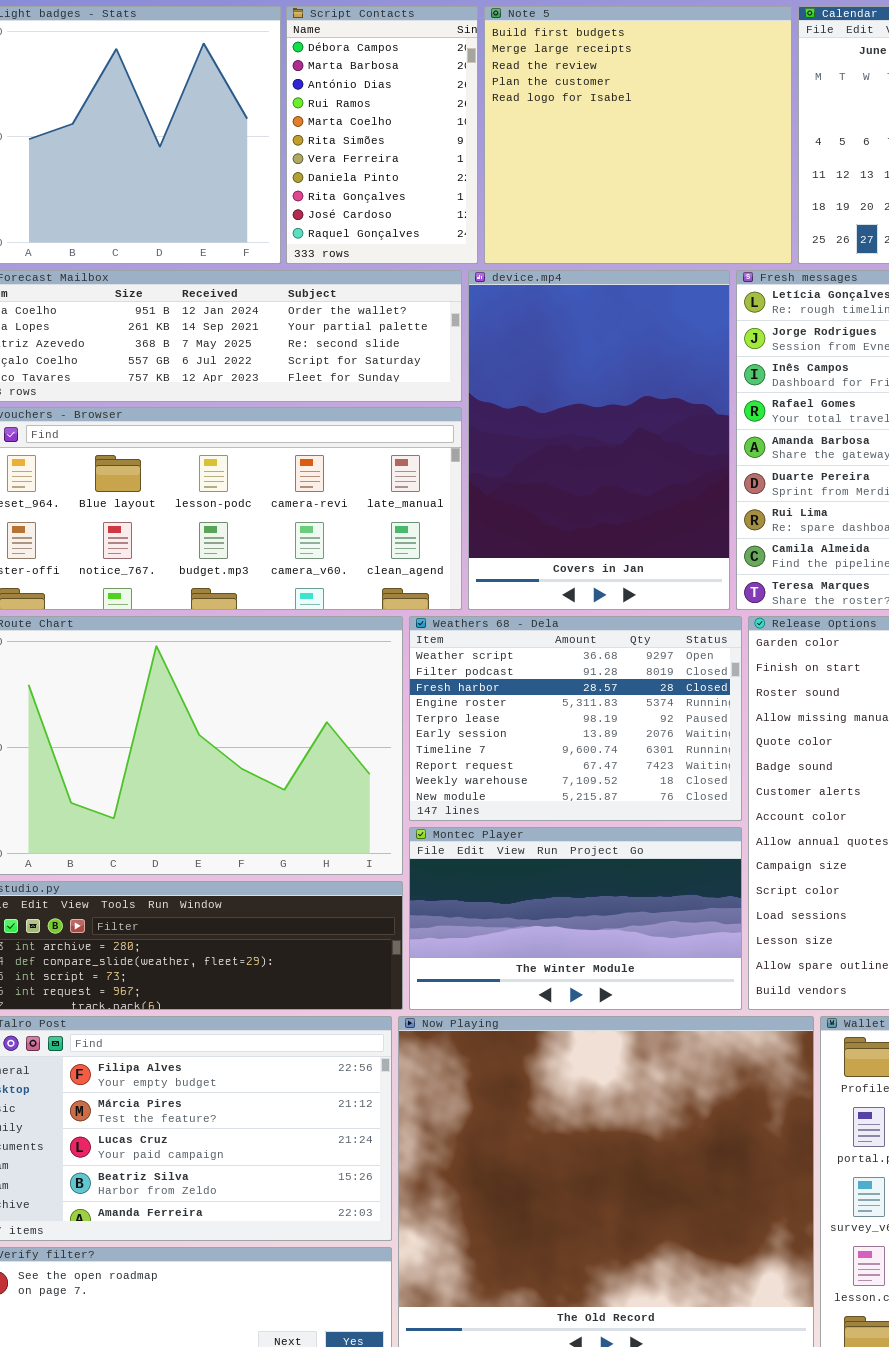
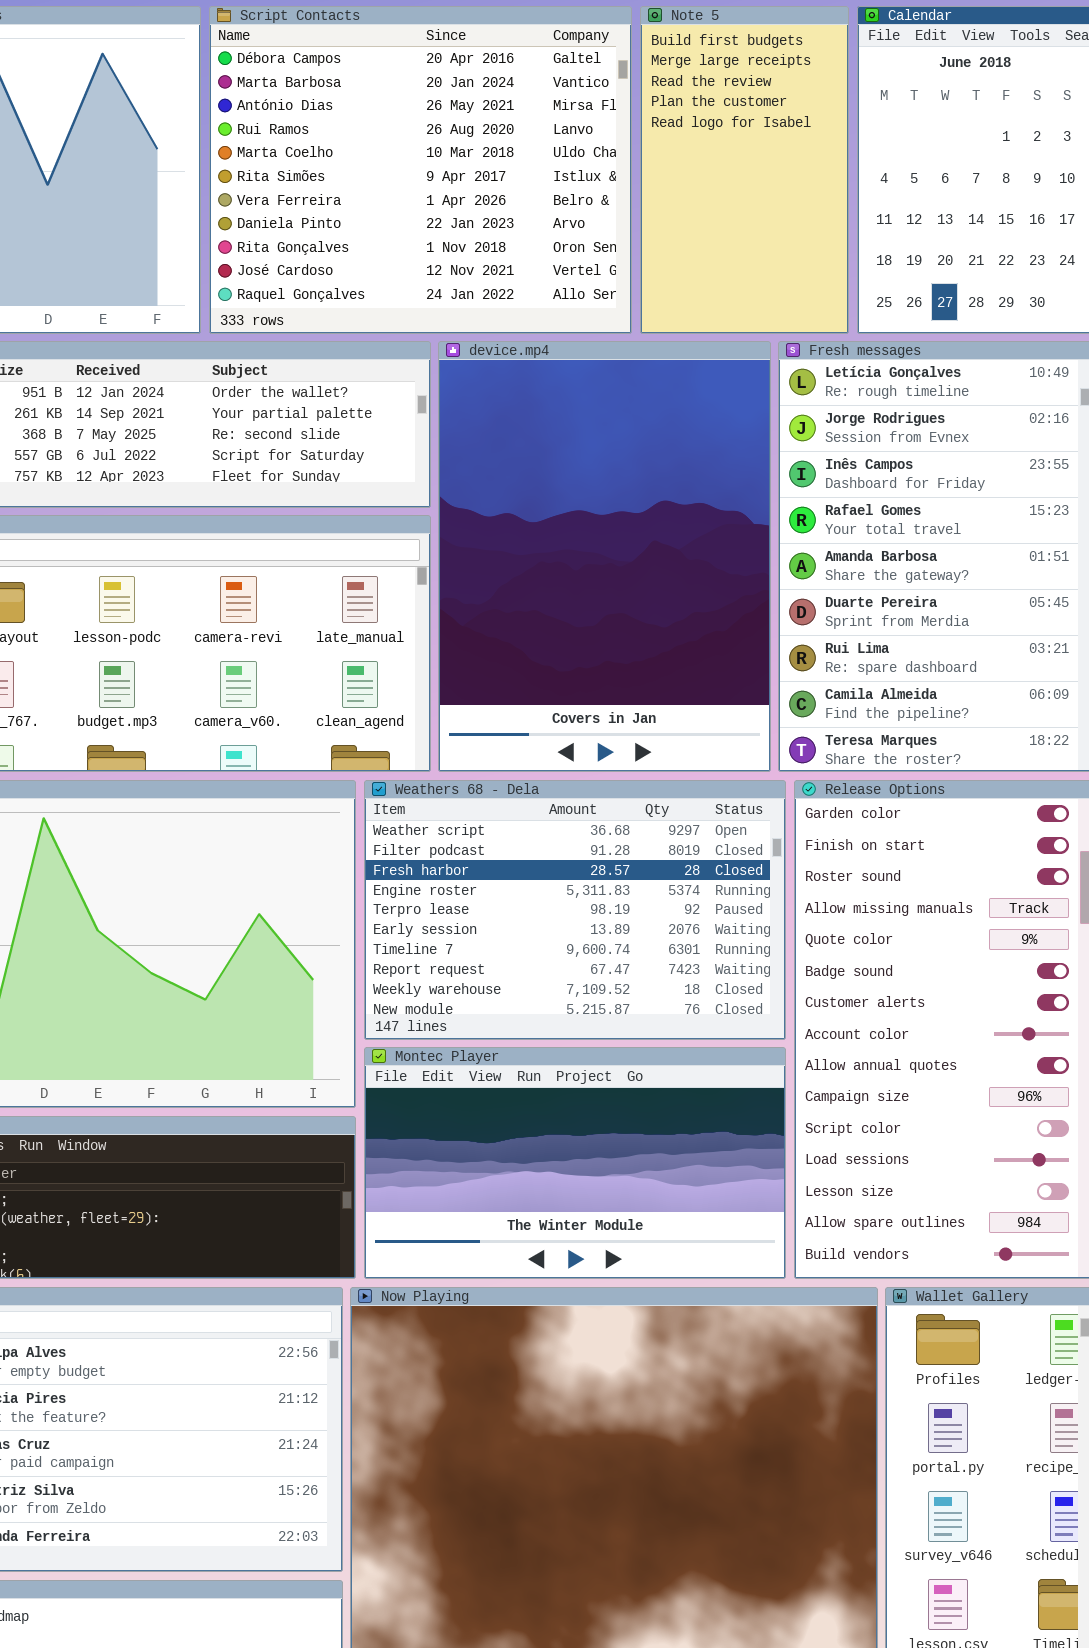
Script Contacts: [286,6,478,264] -> [209,6,632,334], resized
Note 5: [484,6,792,264] -> [640,6,849,334], resized

